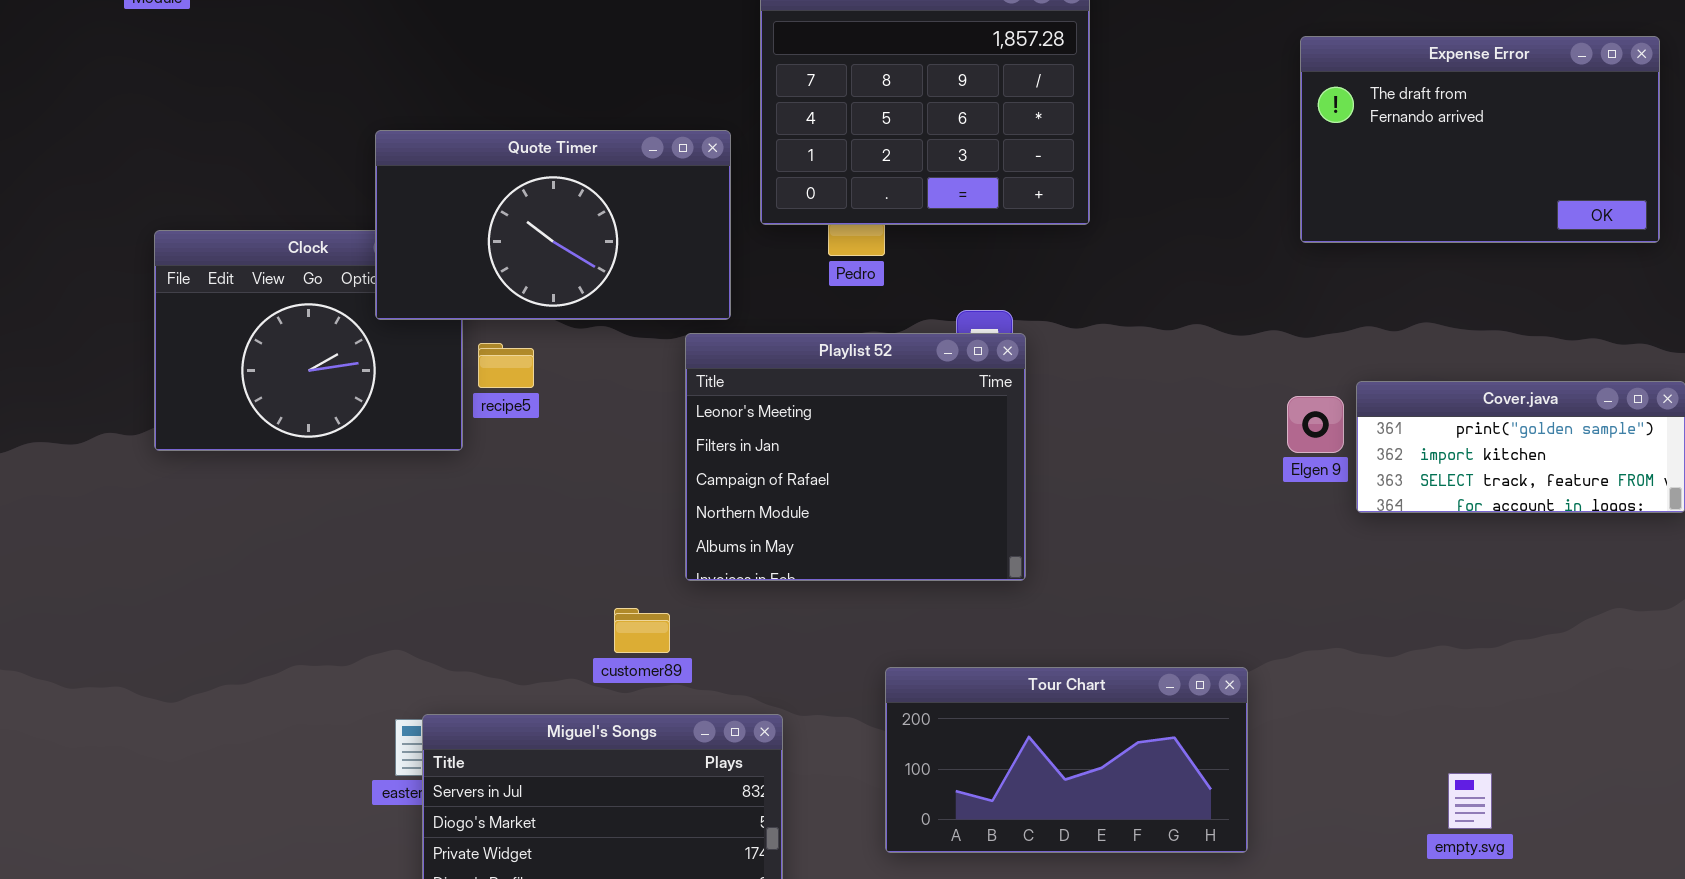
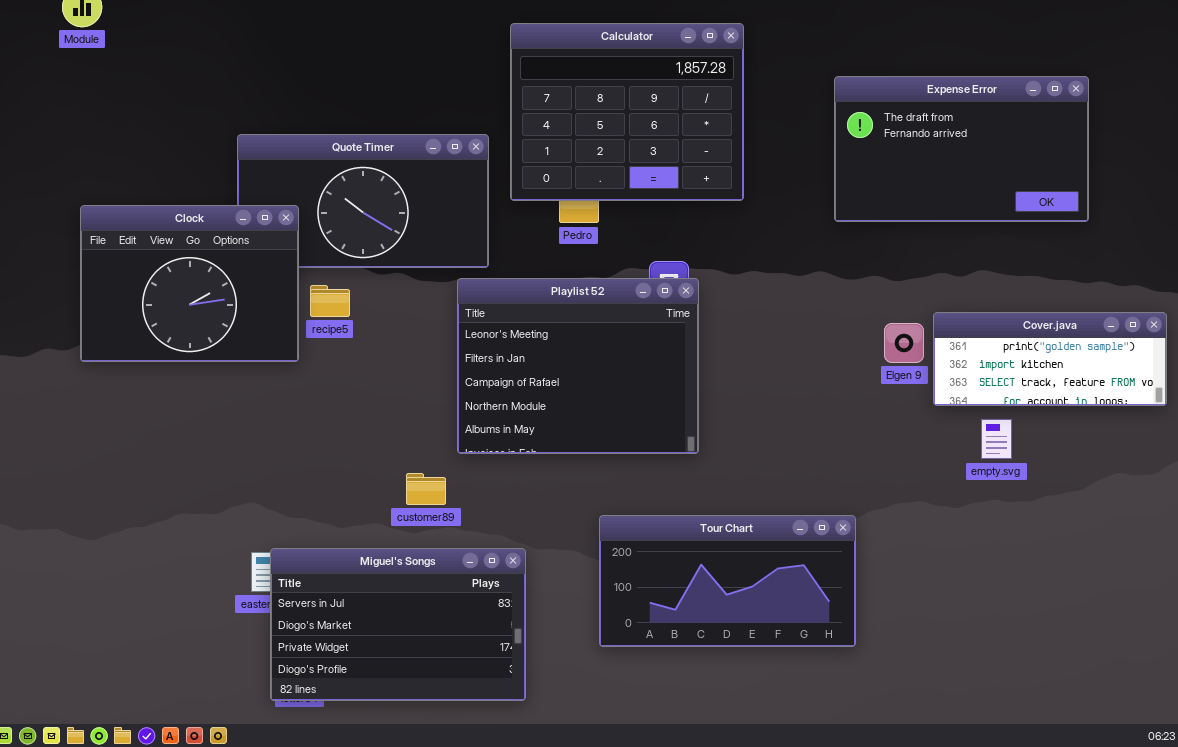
Expense Error: [1300,36,1660,243] -> [834,76,1089,222], moved
Clock: [154,230,463,451] -> [80,205,299,362], raised
empty.svg: [1448,773,1492,829] -> [981,419,1012,459], moved

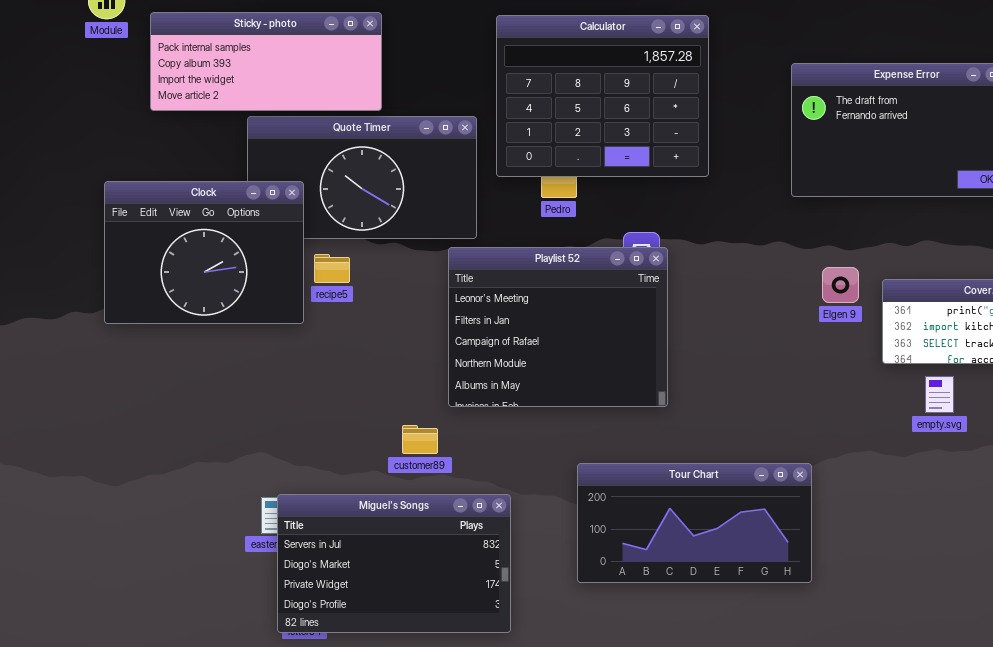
Sticky - photo: none -> [150,12,382,111], opened
Elgen 9: [884,323,924,363] -> [822,267,859,303], moved

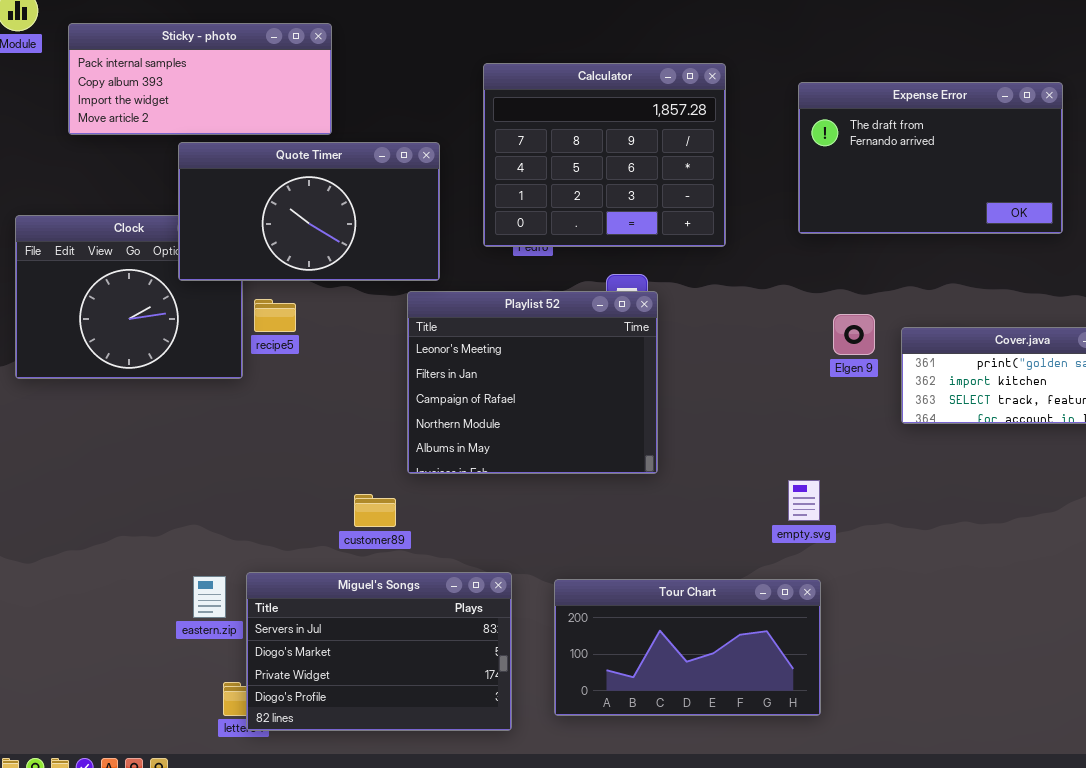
Calculator: [496,15,709,177] -> [483,63,726,247], moved
Quote Timer: [247,116,477,239] -> [178,142,440,281], raised
empty.svg: [925,376,954,413] -> [788,480,820,521], moved
Tour Chart: [577,463,812,583] -> [554,579,821,716], moved
Miguel's Songs: [277,494,511,633] -> [246,572,512,731], moved

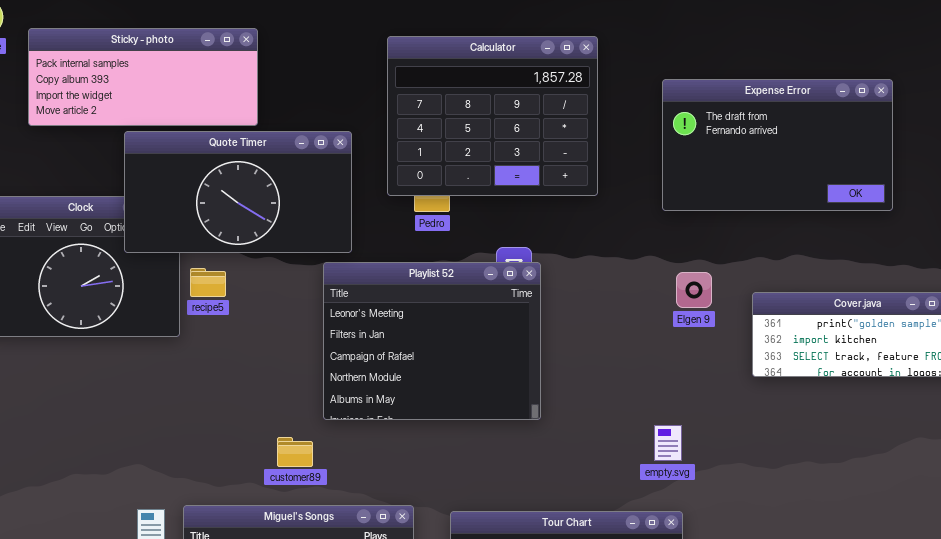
Calculator: [483,63,726,247] -> [387,36,598,196], moved
Elgen 9: [833,314,875,355] -> [676,272,712,308], moved

